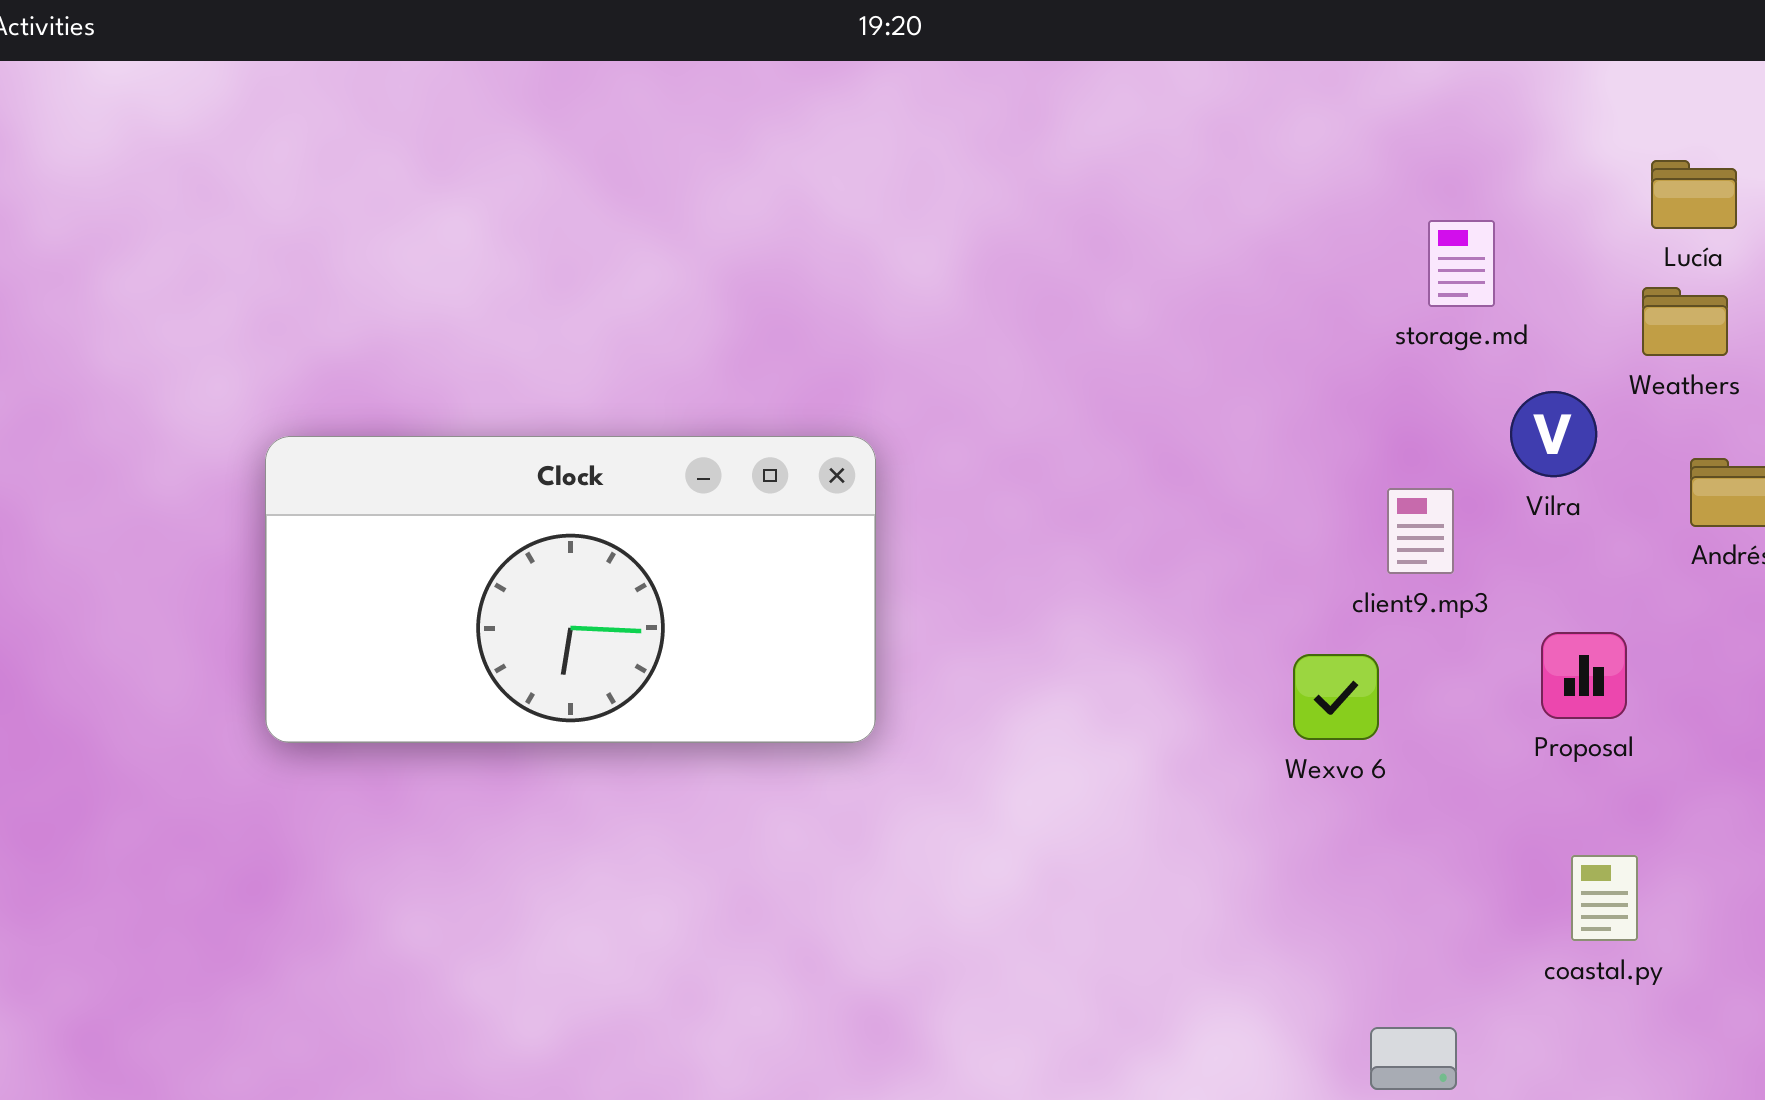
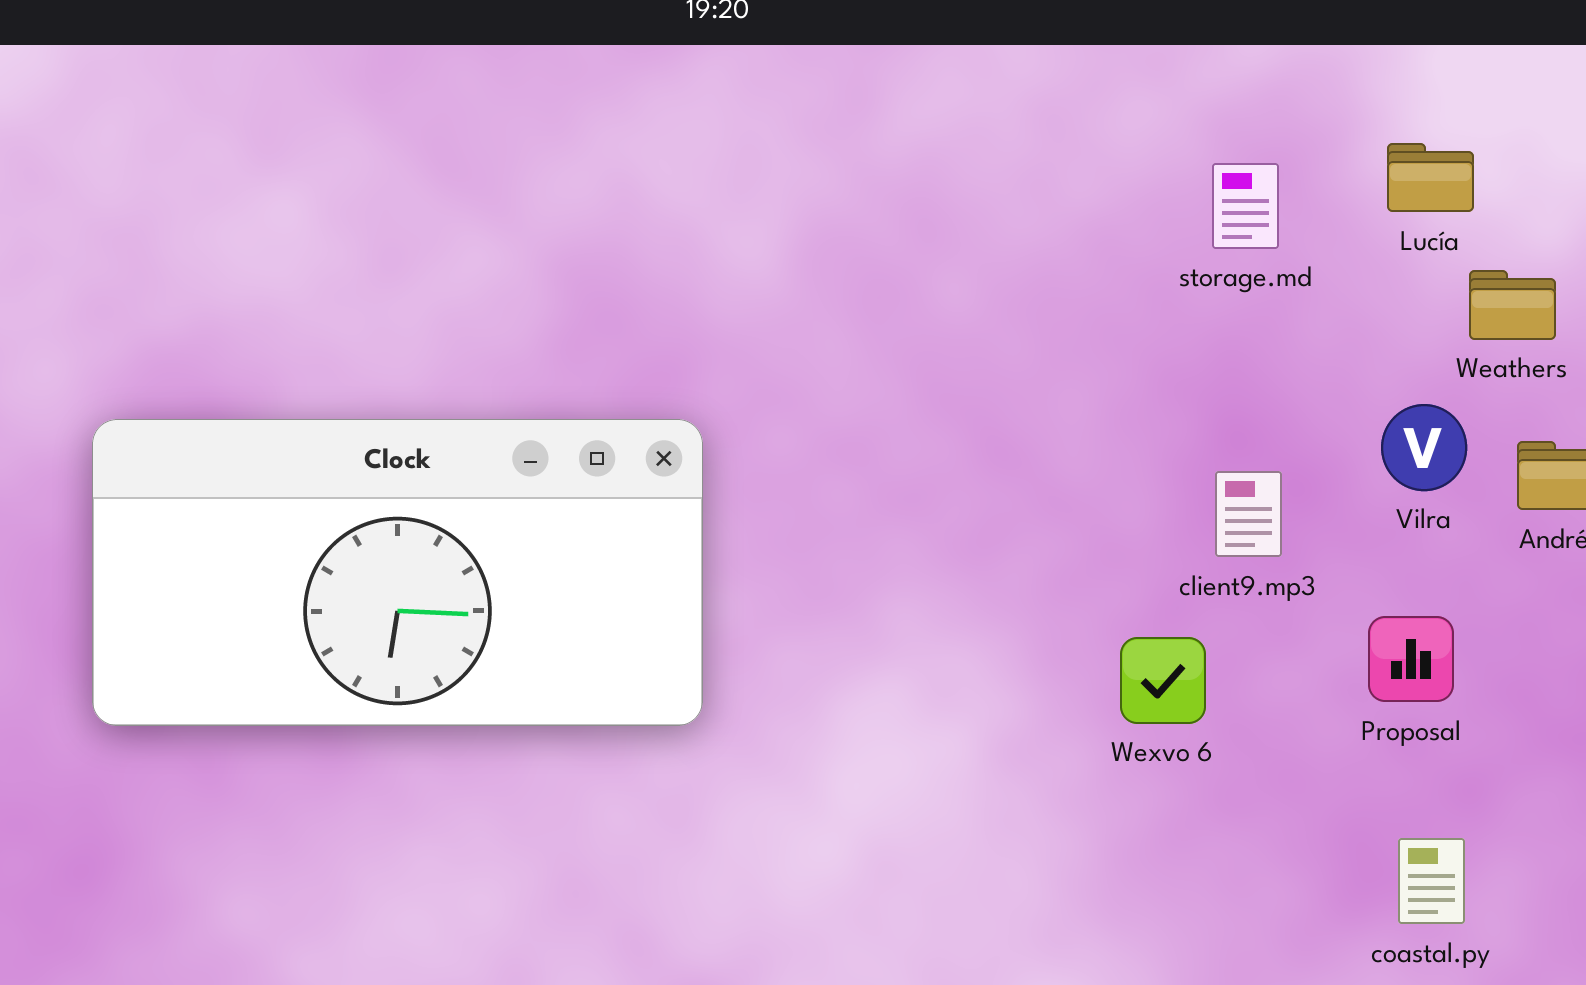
Lucía: [1651,160,1737,229] -> [1387,143,1474,212], moved
storage.md: [1428,220,1495,307] -> [1212,163,1279,249], moved
Vilra: [1510,391,1597,477] -> [1381,404,1467,491], moved

